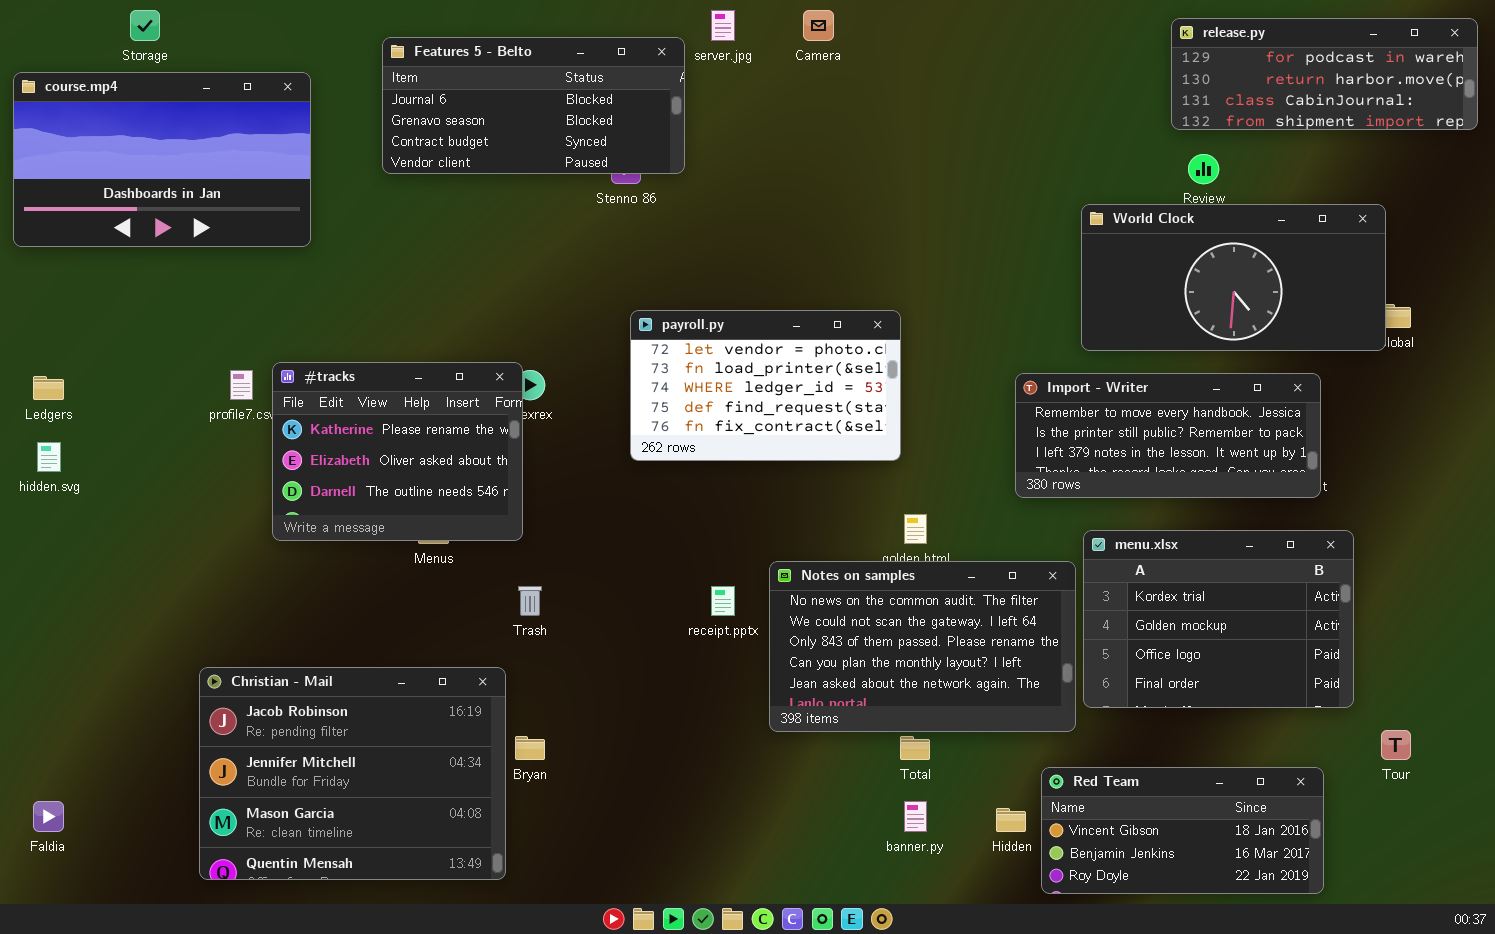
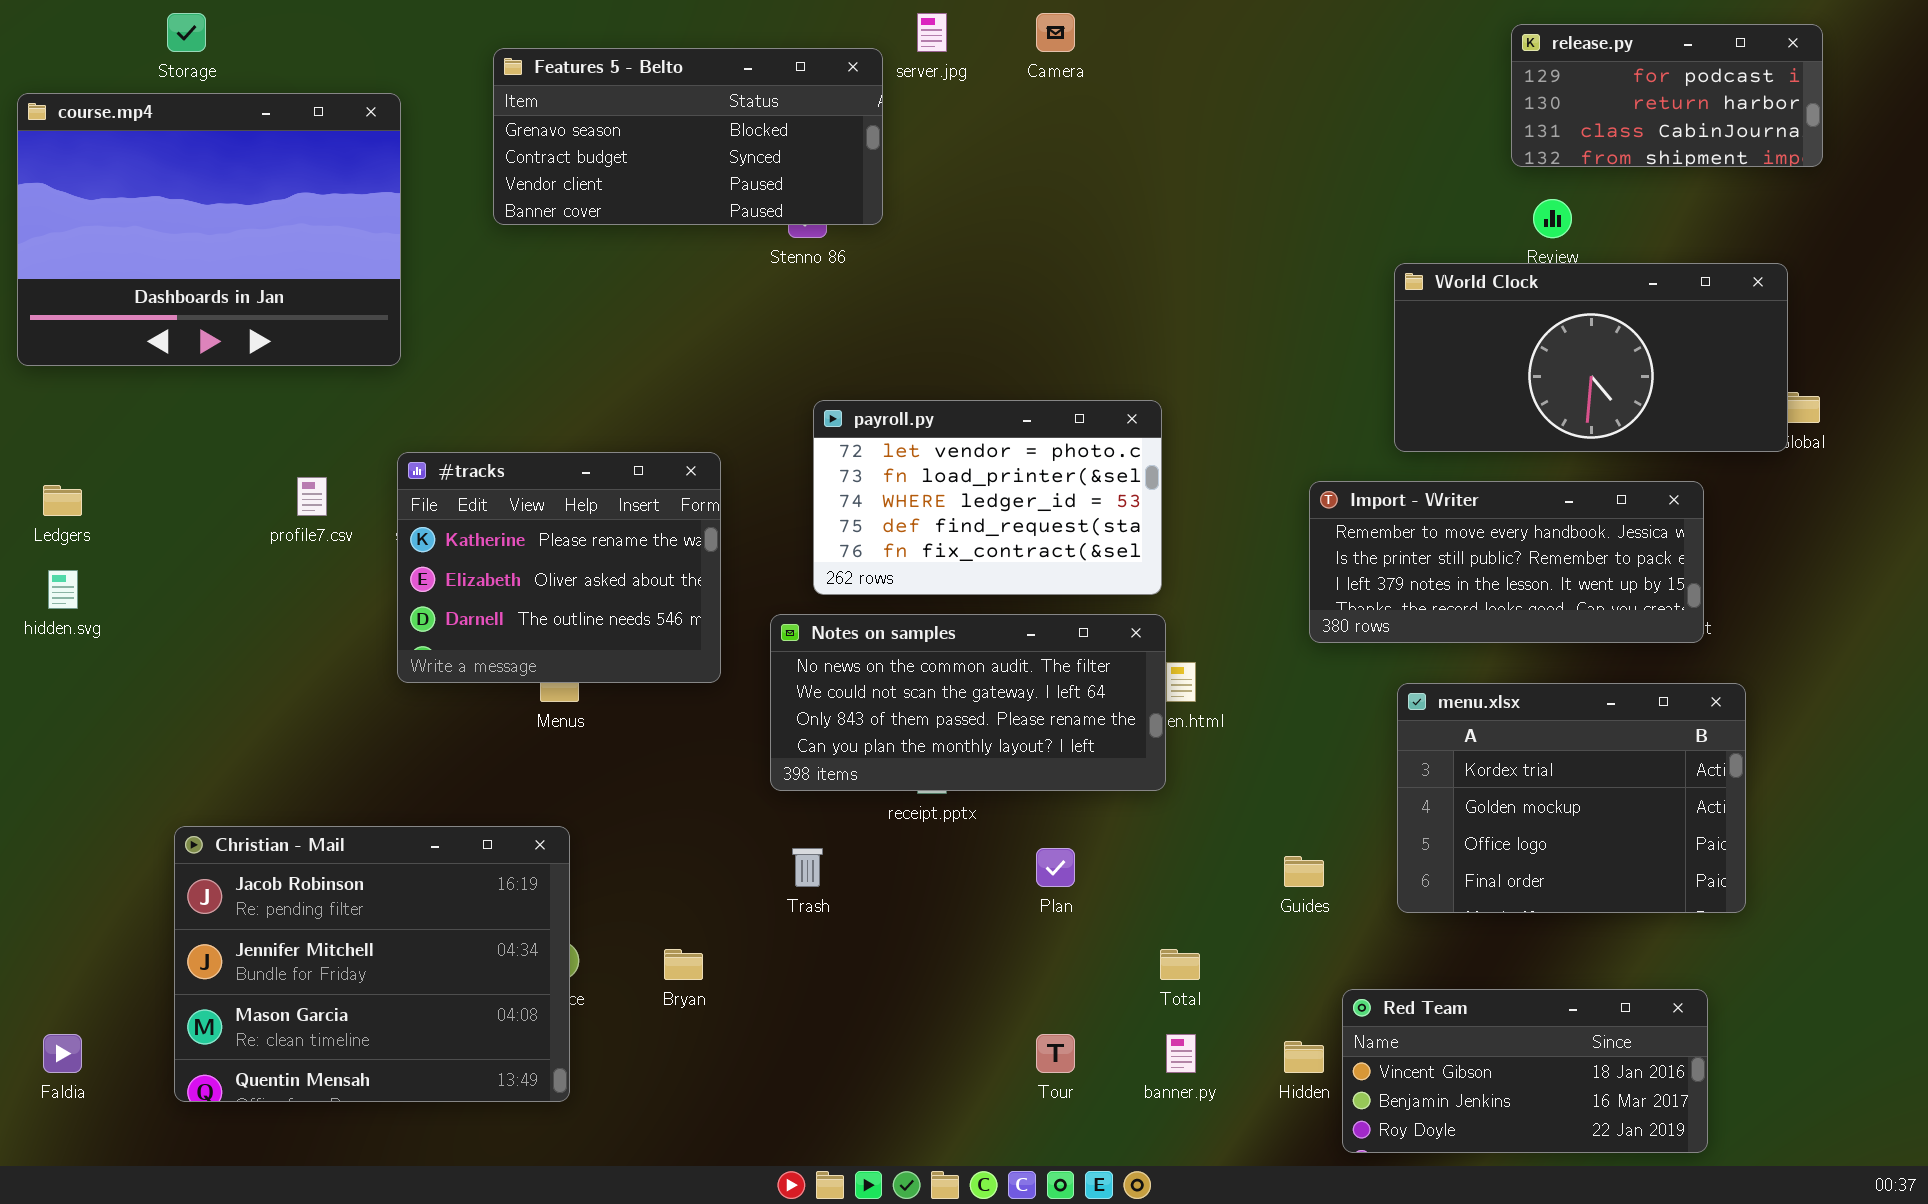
release.py: [1171,18,1478,130] -> [1511,24,1823,167], resized
Features 5 - Belto: [382,37,685,174] -> [493,48,883,225], scrolled down 1 row
course.mp4: [13,72,311,247] -> [17,93,401,366], resized
#tracks: [272,362,523,541] -> [397,452,721,683], moved
Notes on samples: [769,561,1076,732] -> [770,614,1166,791], moved, resized
Trash: [518,586,542,616] -> [792,848,823,887], moved
Christian - Mail: [199,667,506,880] -> [174,826,570,1102], moved
Tour: [1381,730,1411,760] -> [1036,1034,1075,1073], moved

